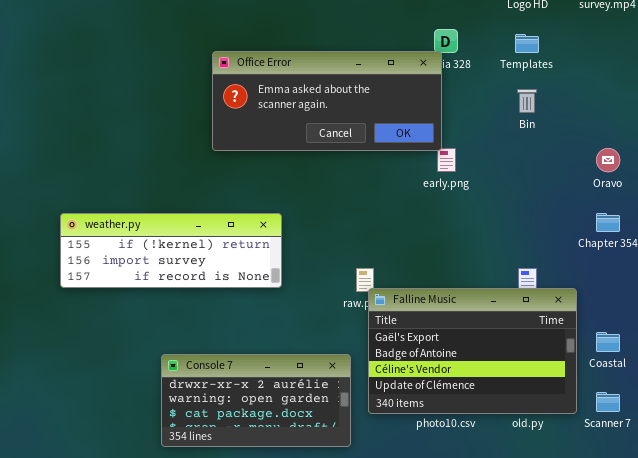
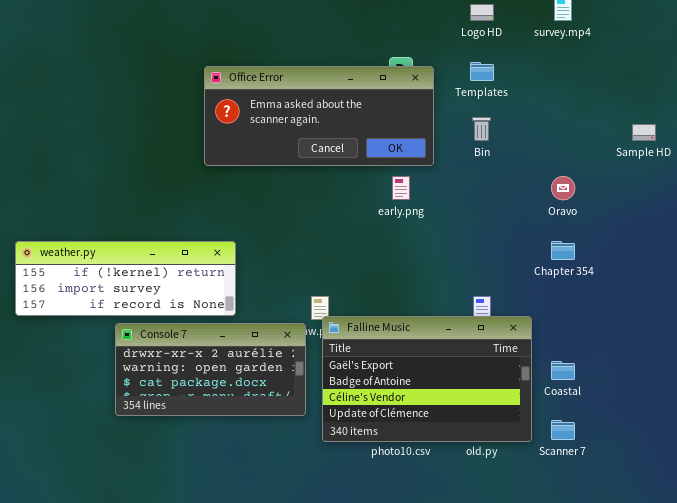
Office Error: [212,51,442,151] -> [204,66,434,166], moved
Console 7: [161,354,351,447] -> [115,323,306,416], moved

